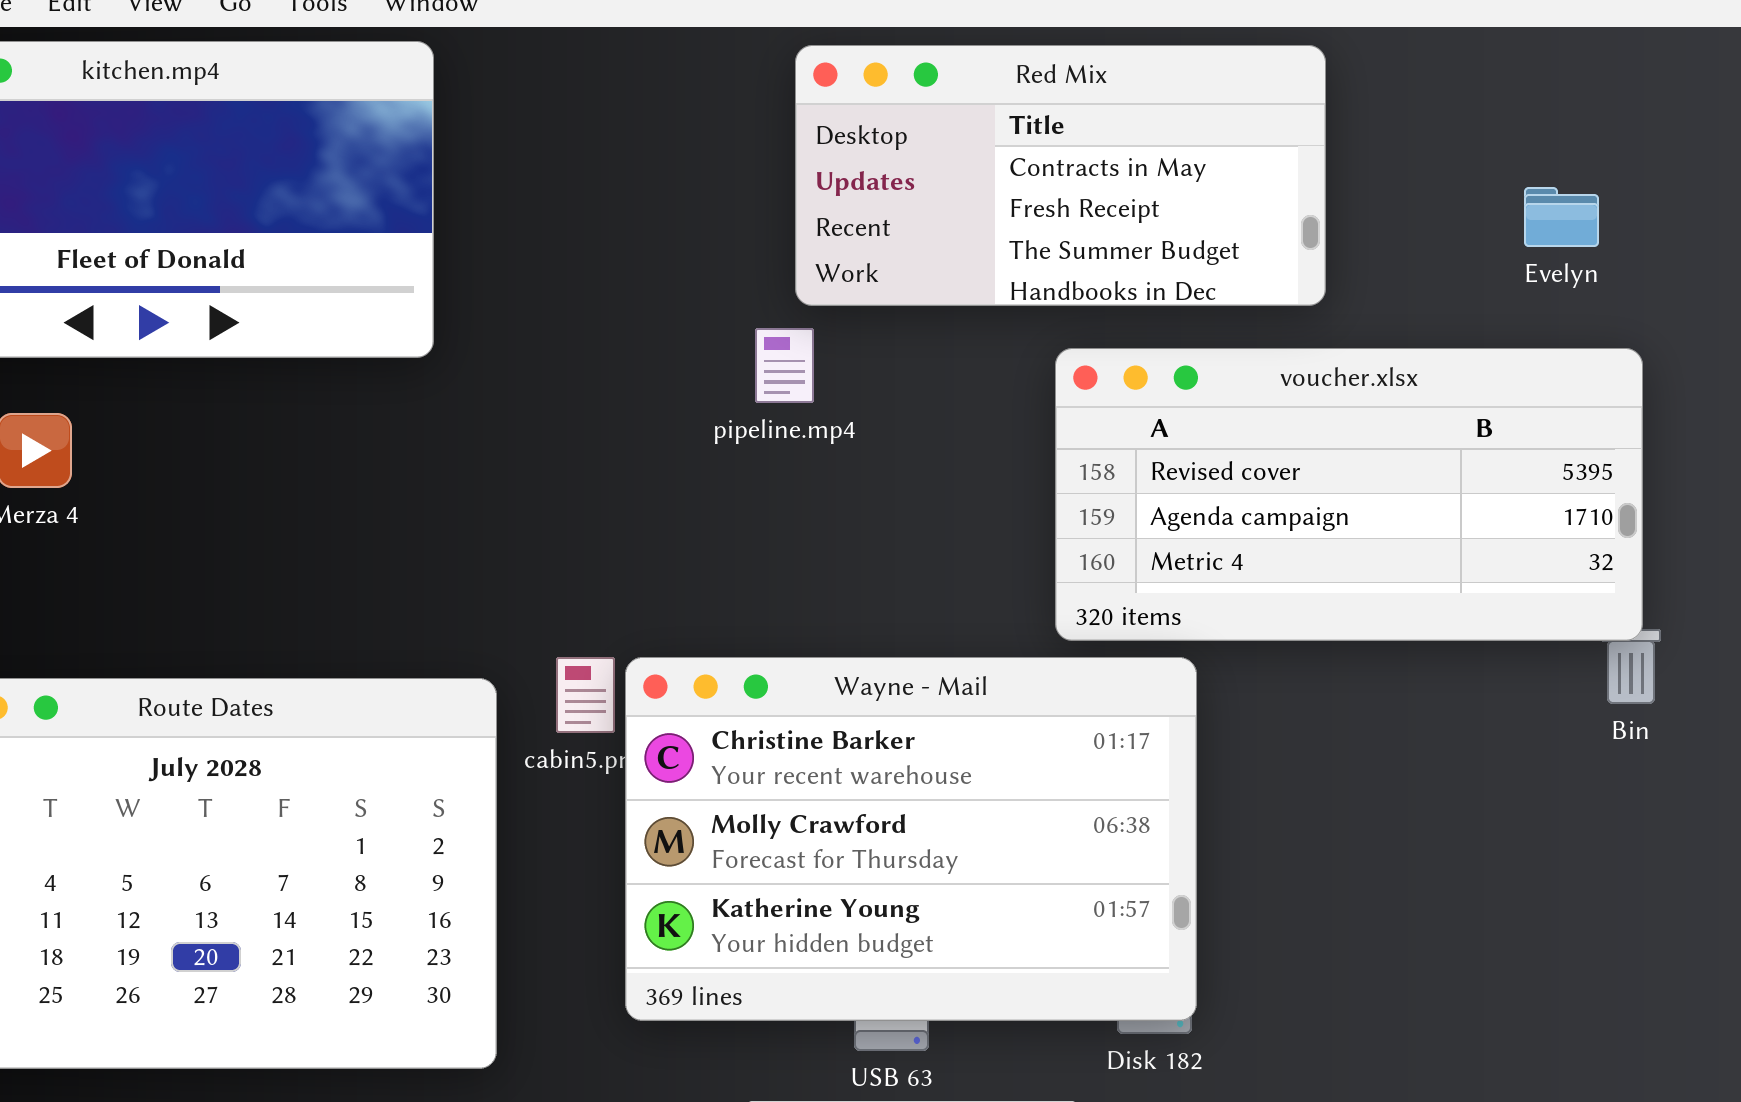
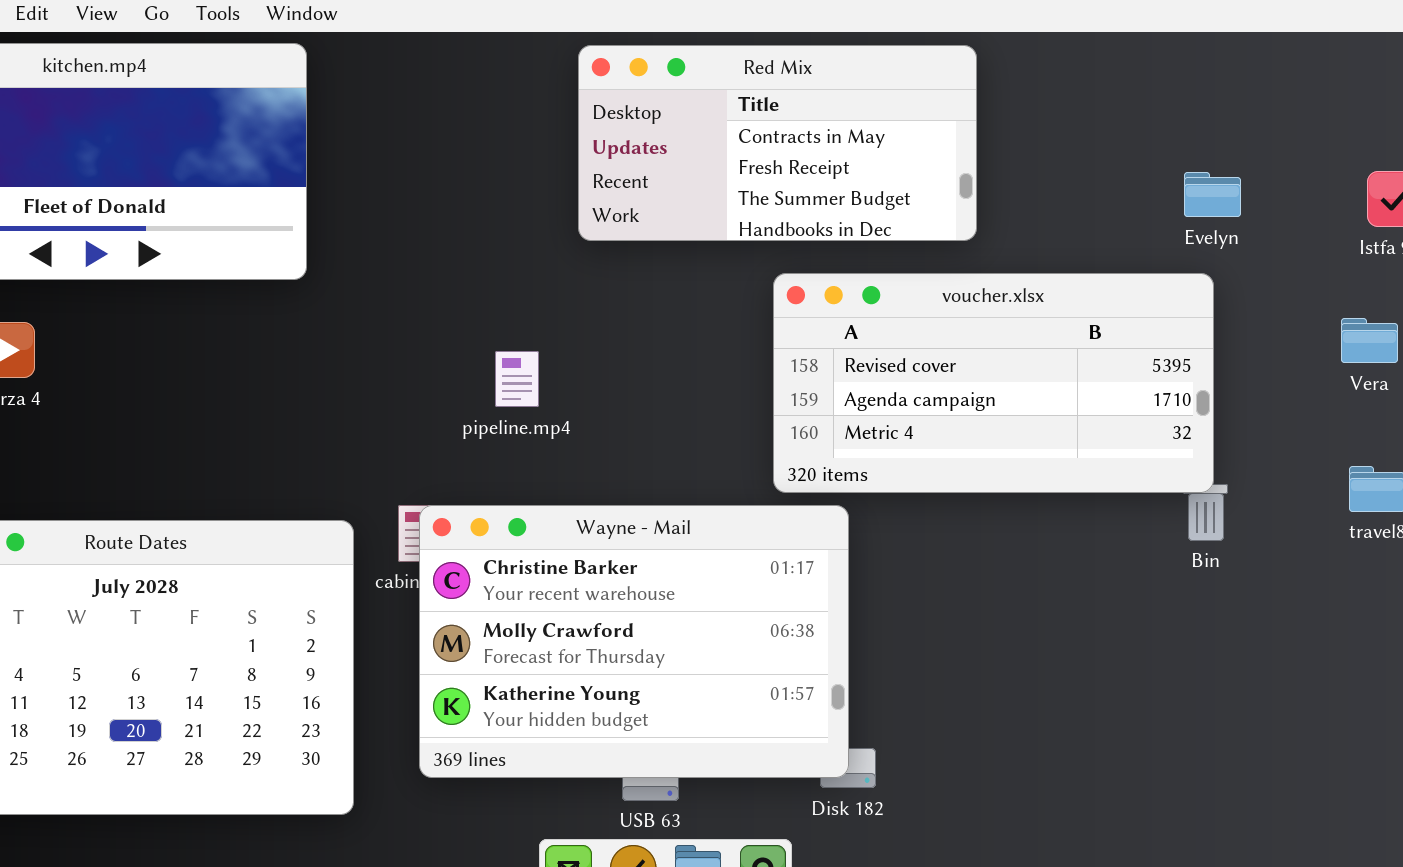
Evelyn: [1524,187,1599,247] -> [1184,172,1241,217], moved
pipeline.mp4: [755,328,814,403] -> [495,351,539,407], moved
Wayne - Mail: [625,657,1197,1021] -> [419,505,849,778], moved

